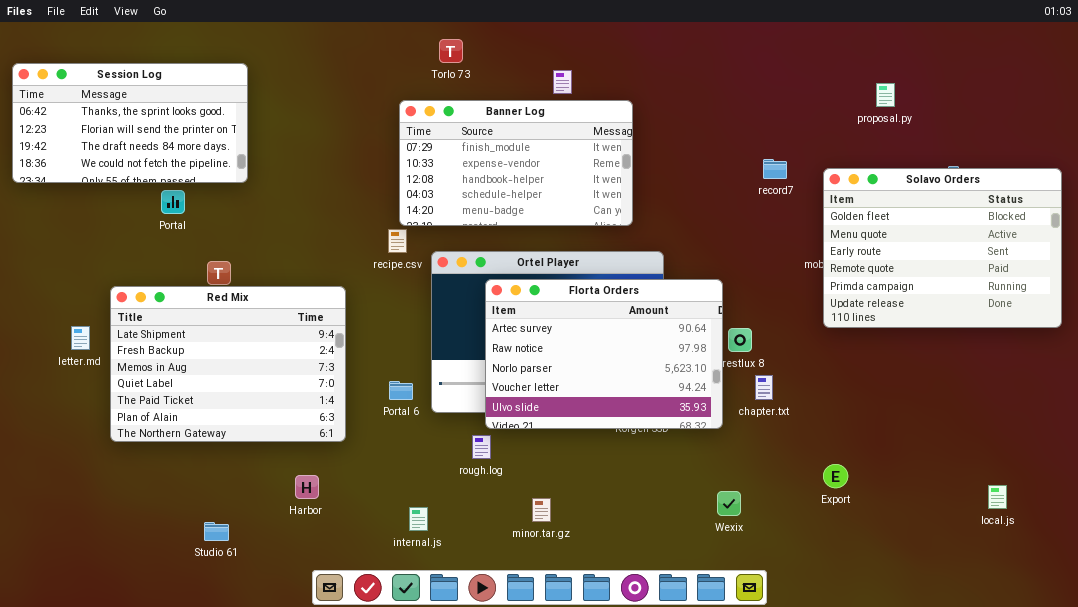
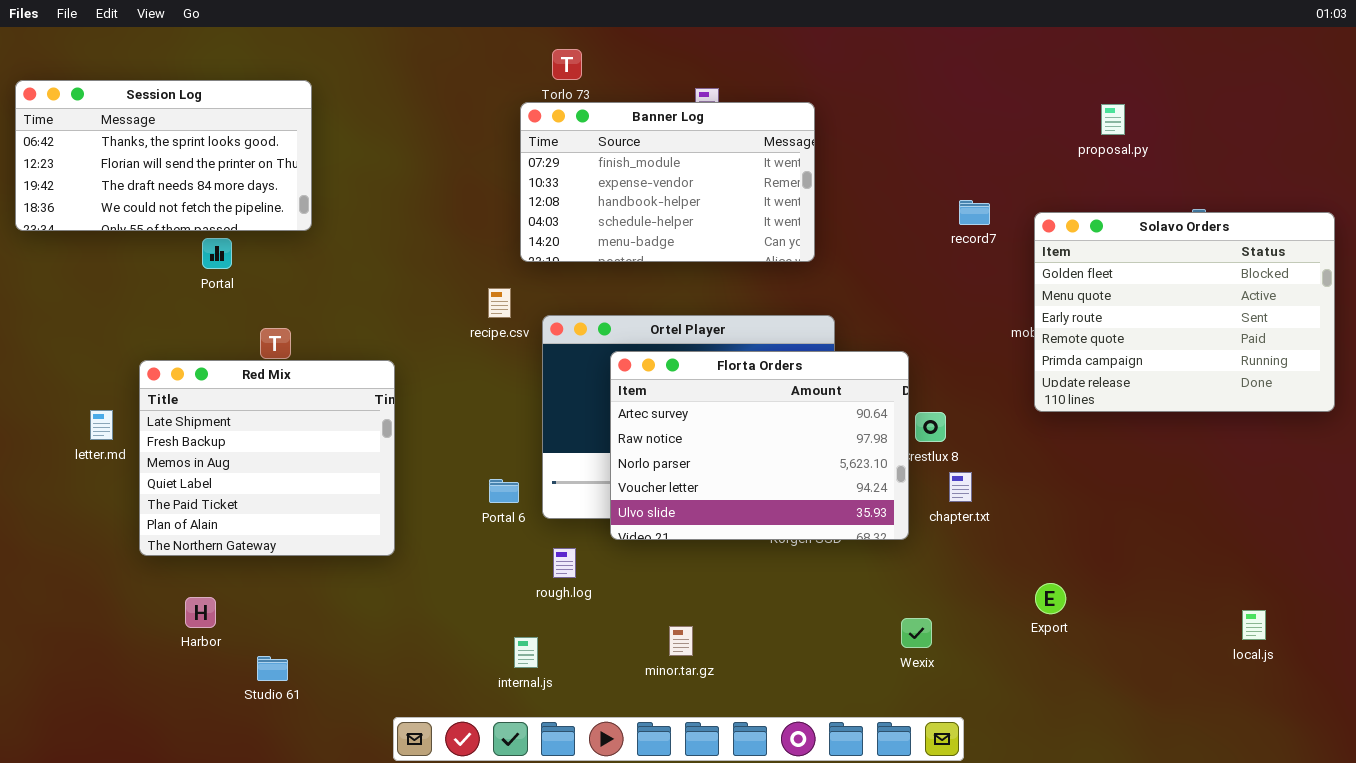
Banner Log: [399,100,633,226] -> [520,102,815,262], moved
Red Mix: [110,286,346,442] -> [139,360,395,556], resized
rough.log: [472,435,491,459] -> [553,548,576,578], moved
Harbor: [295,475,319,499] -> [185,597,216,628], moved

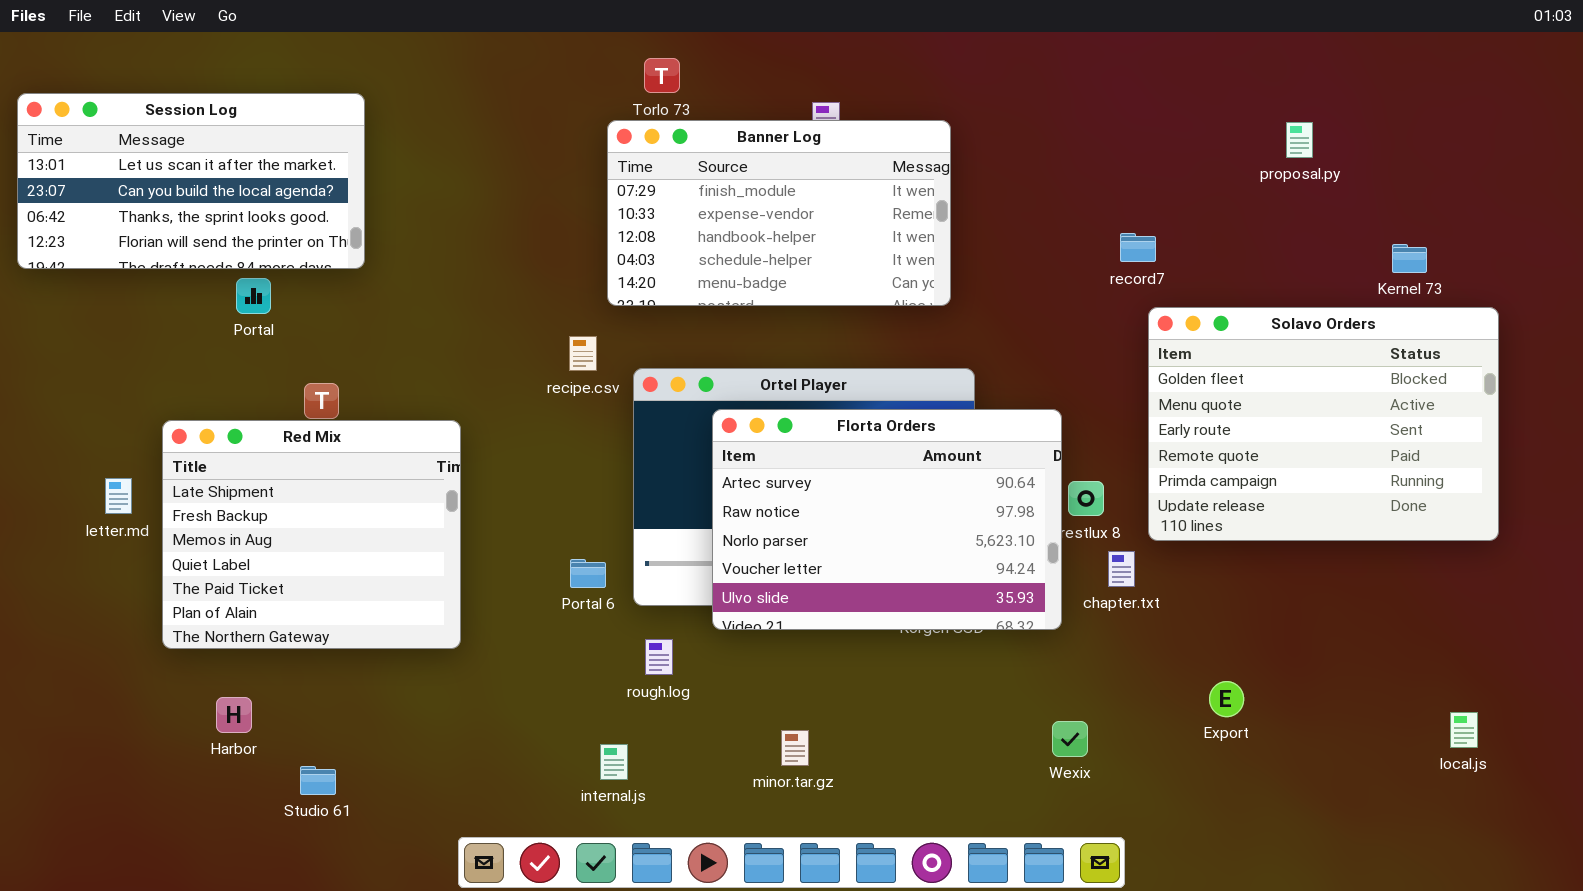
Session Log: [15,80,312,231] -> [17,93,365,269], scrolled up 2 rows
Solavo Orders: [1034,212,1335,412] -> [1148,307,1499,541], moved

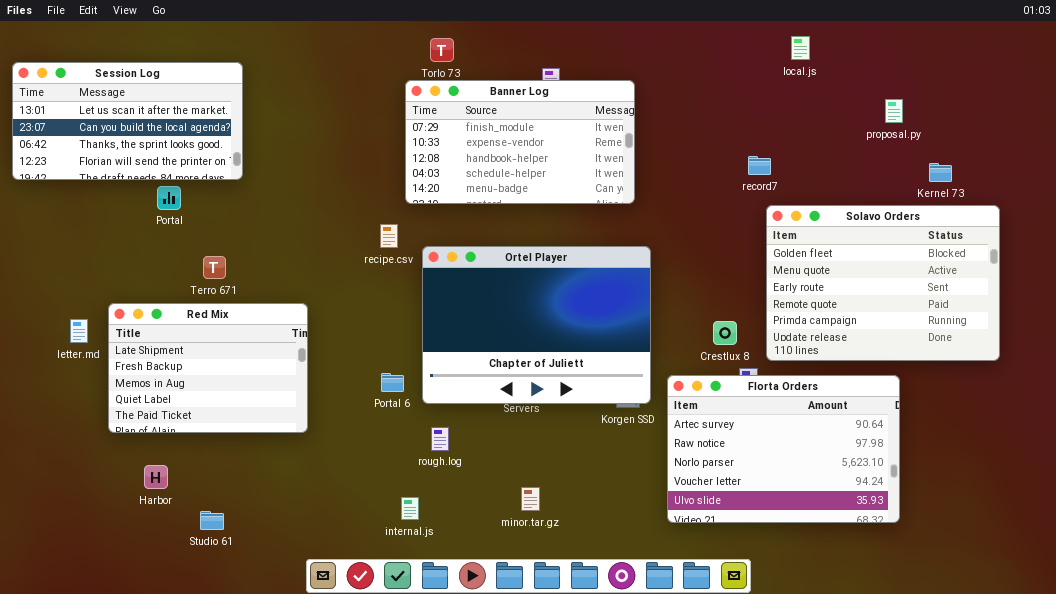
proposal.py: [1286,122,1313,158] -> [885,99,903,123], moved
Florta Orders: [712,409,1062,630] -> [667,375,900,523], moved
Red Mix: [162,420,461,649] -> [108,303,308,433], resized
local.js: [1450,712,1478,748] -> [791,36,810,60], moved

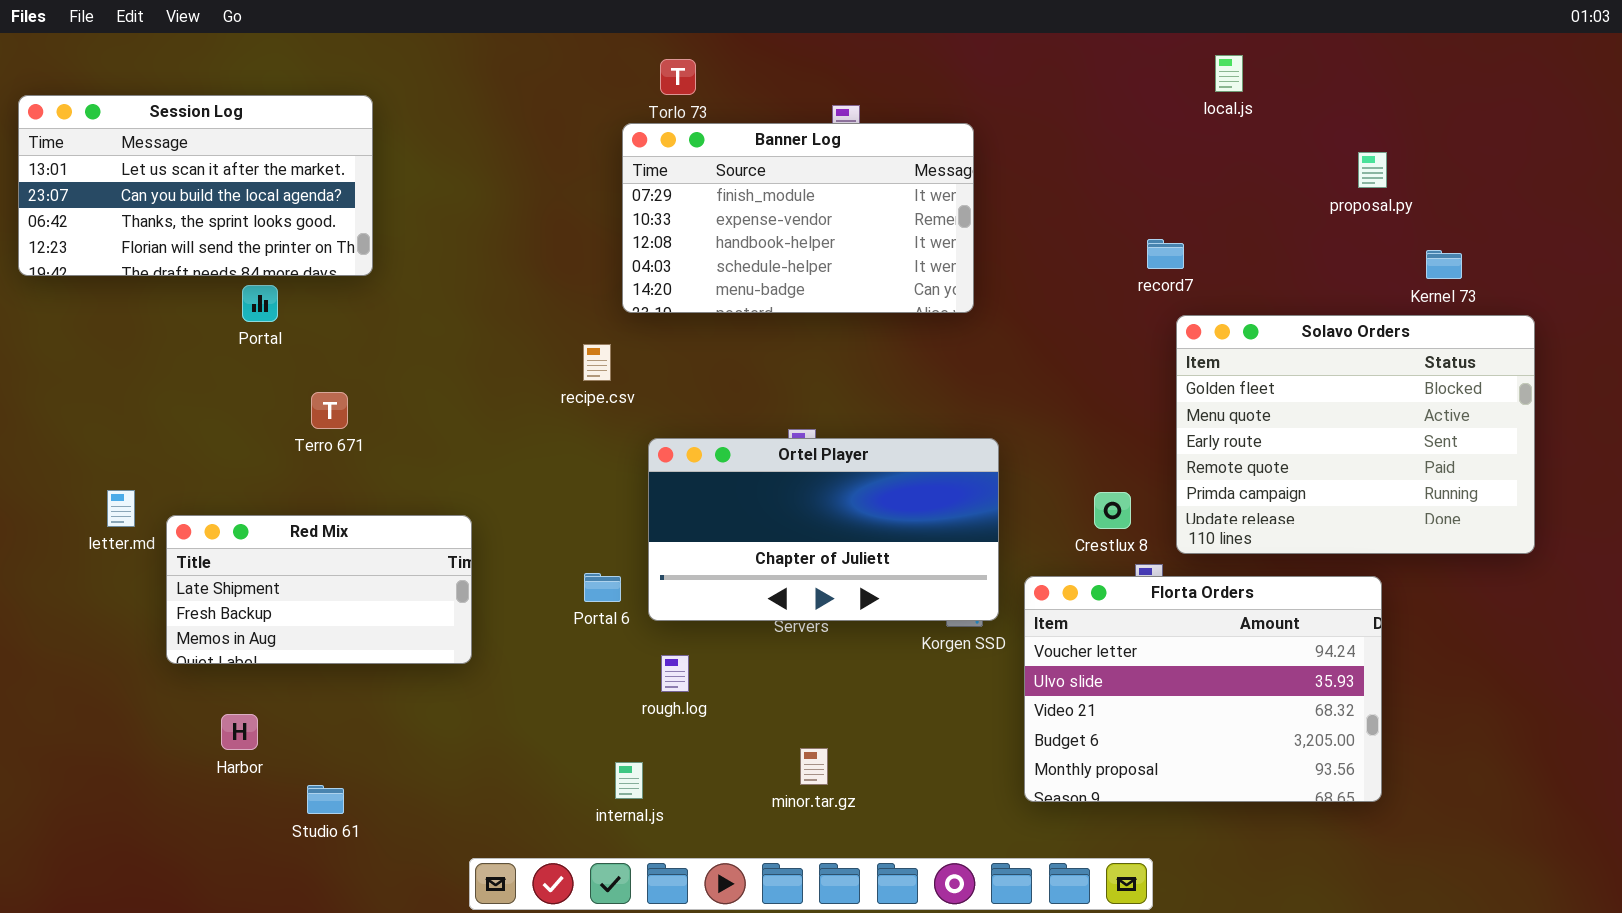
Ortel Player: [422,246,651,404] -> [648,438,999,621], resized
Red Mix: [108,303,308,433] -> [166,515,472,664], resized
Florta Orders: [667,375,900,523] -> [1024,576,1382,802], scrolled down 3 rows

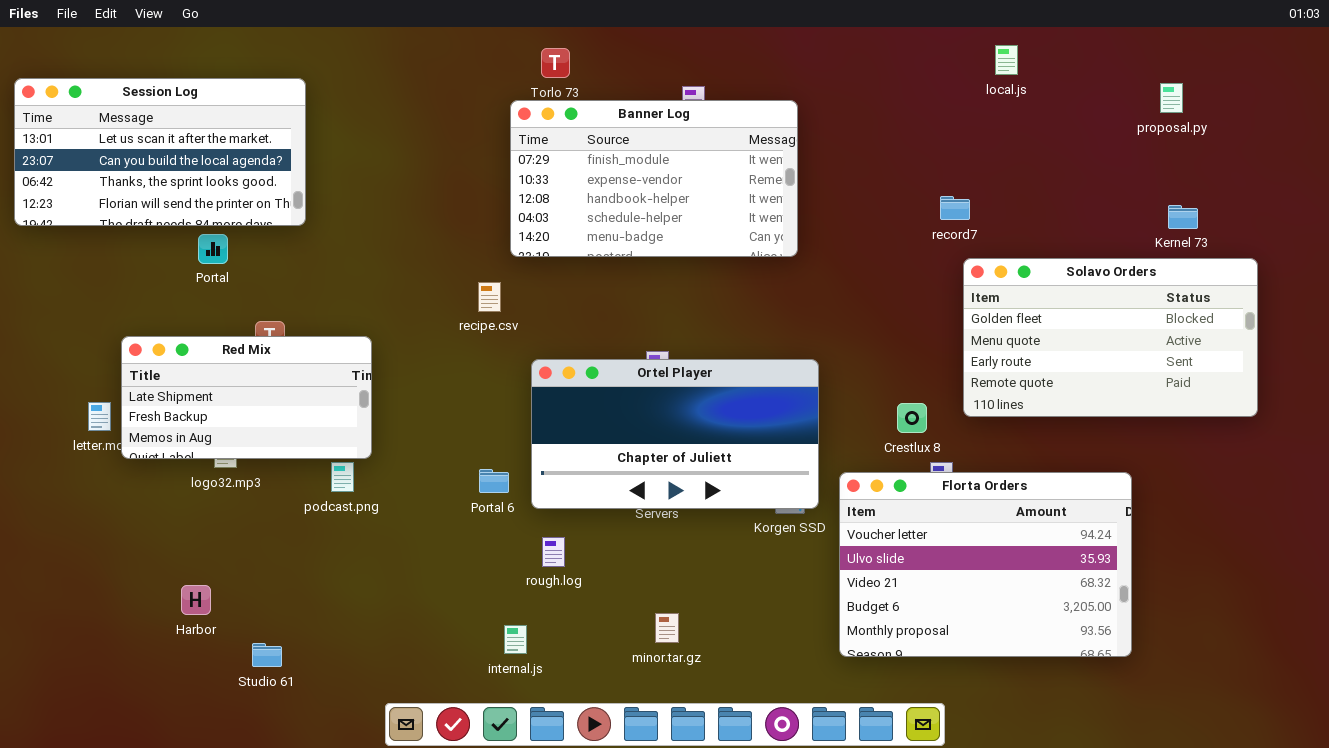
proposal.py: [1358,152,1387,188] -> [1160,83,1183,113], moved
Solavo Orders: [1176,315,1535,554] -> [963,258,1258,417], resized
Red Mix: [166,515,472,664] -> [121,336,372,459], moved

